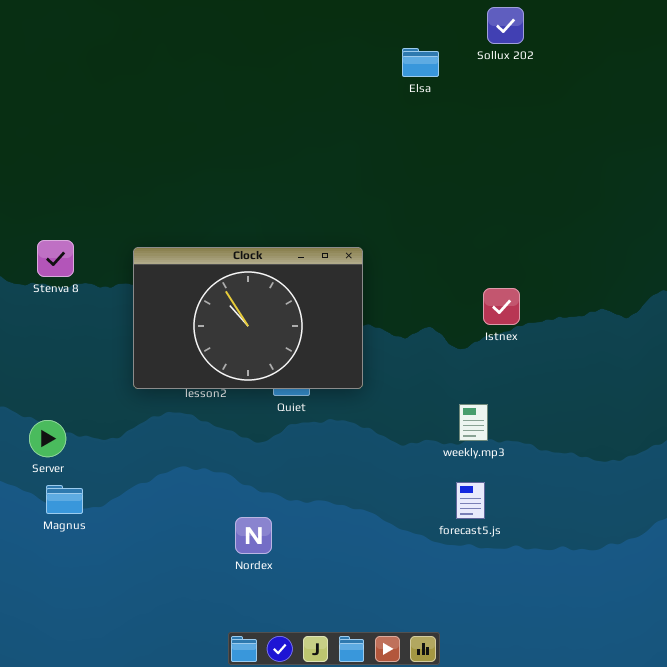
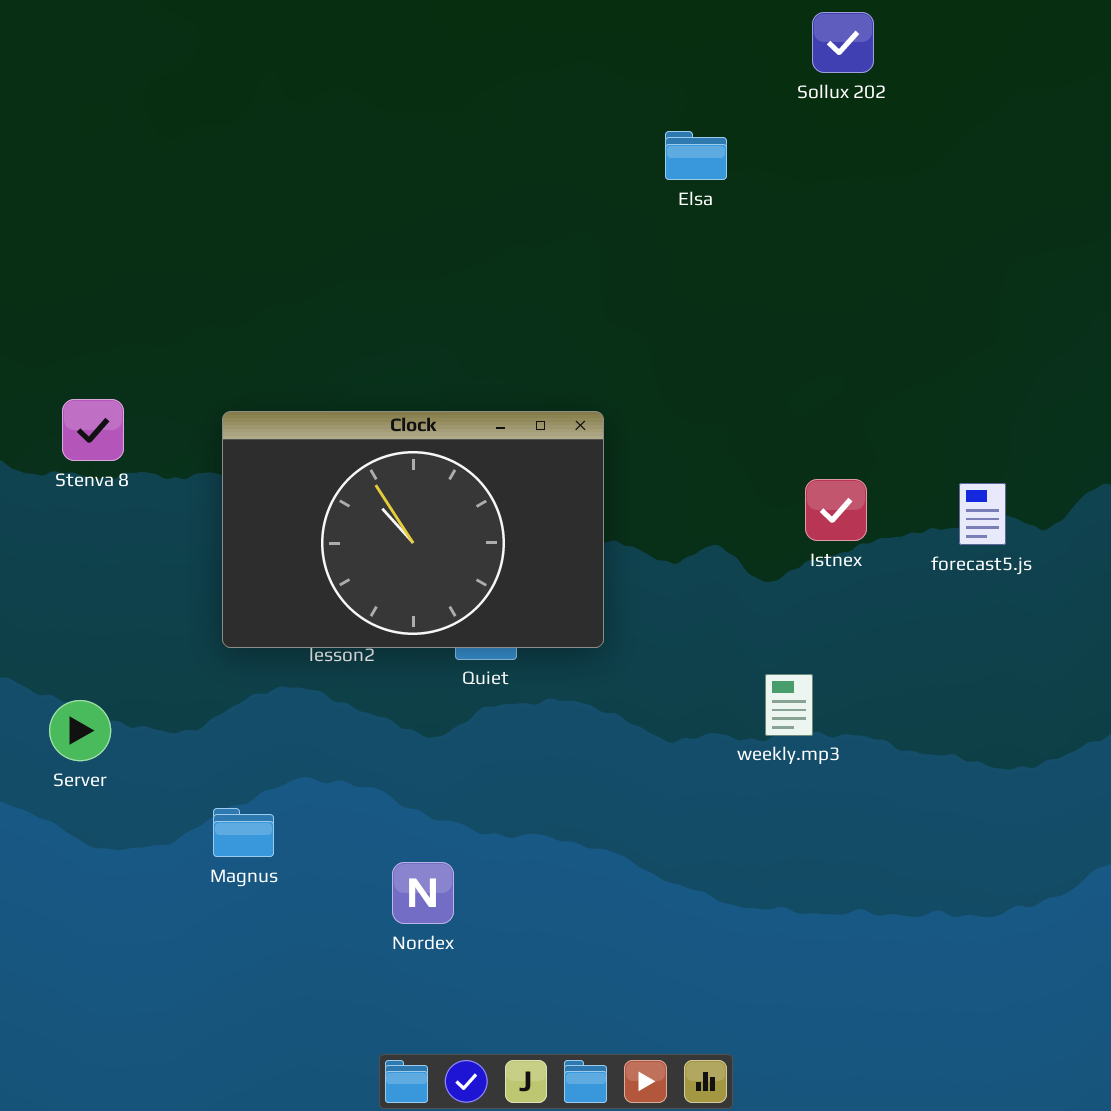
Elsa: [402,48,439,77] -> [665,131,727,180], moved
forecast5.js: [456,482,485,519] -> [959,483,1006,545], moved
Magnus: [46,485,83,514] -> [213,808,274,857], moved

